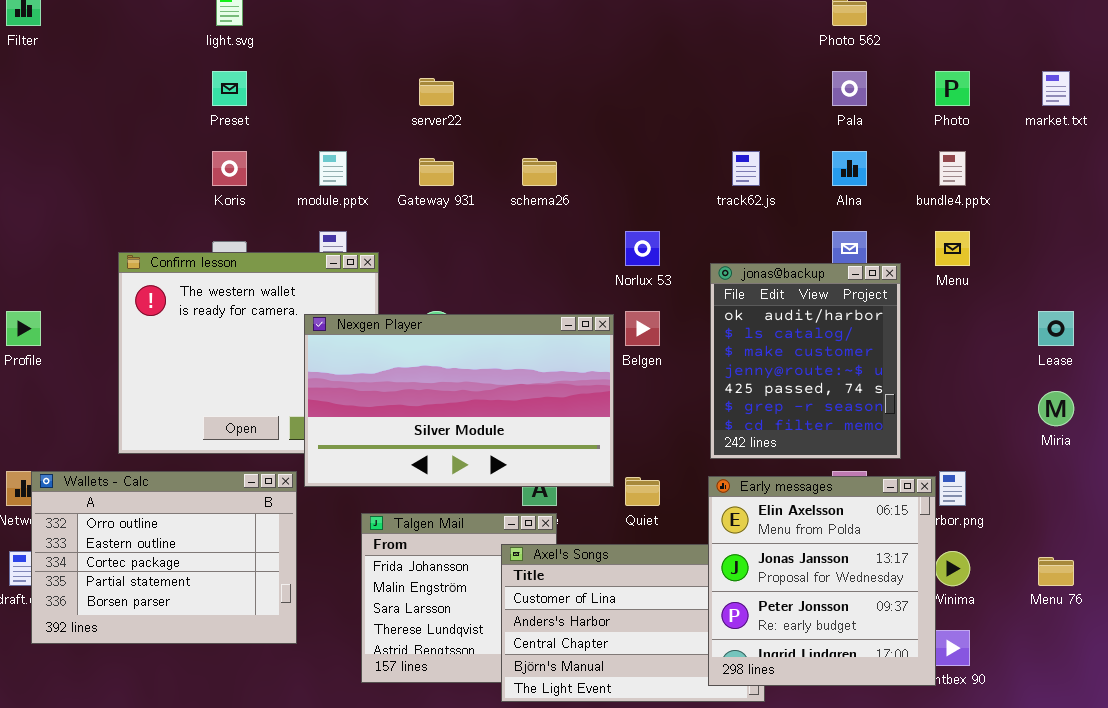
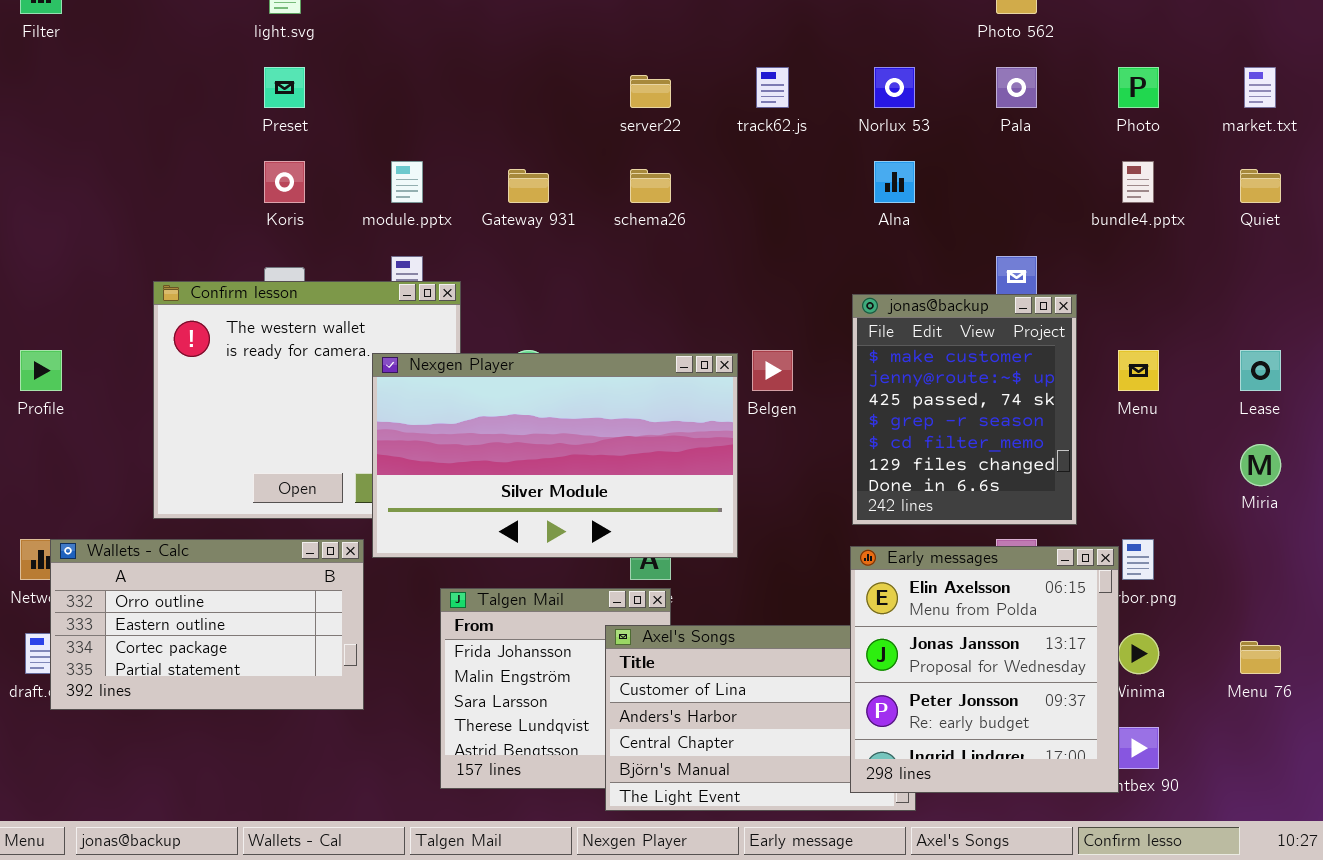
server22: [419,78,454,106] -> [630,75,671,108], moved
track62.js: [732,151,760,186] -> [756,67,789,108], moved
Alna: [832,151,867,186] -> [874,161,915,203], moved
Norlux 53: [625,231,660,266] -> [874,67,915,108], moved
Menu: [935,231,970,266] -> [1118,350,1159,391], moved
jonas@backup: [710,263,901,459] -> [852,294,1077,525], scrolled down 2 rows
Wallets - Calc: [31,471,297,644] -> [50,539,364,710], resized
Quiet: [625,477,660,506] -> [1240,169,1281,203], moved

